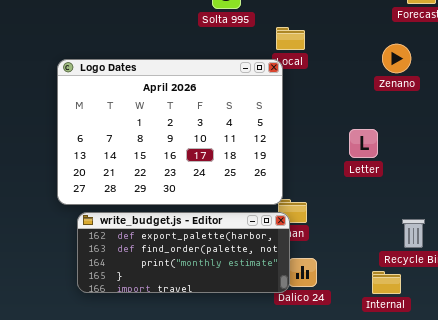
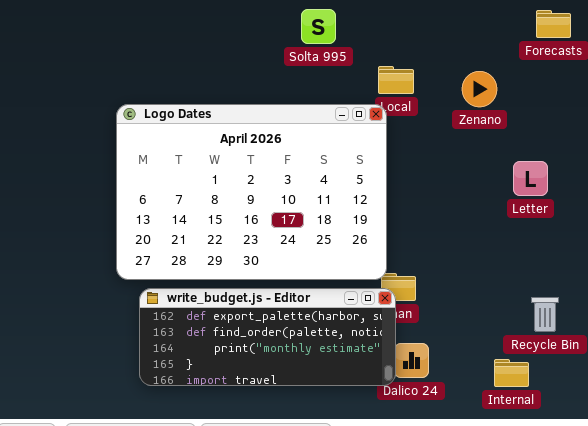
Zenano: [382,44,411,73] -> [462,71,497,107], moved
Letter: [349,129,378,158] -> [513,161,548,196], moved

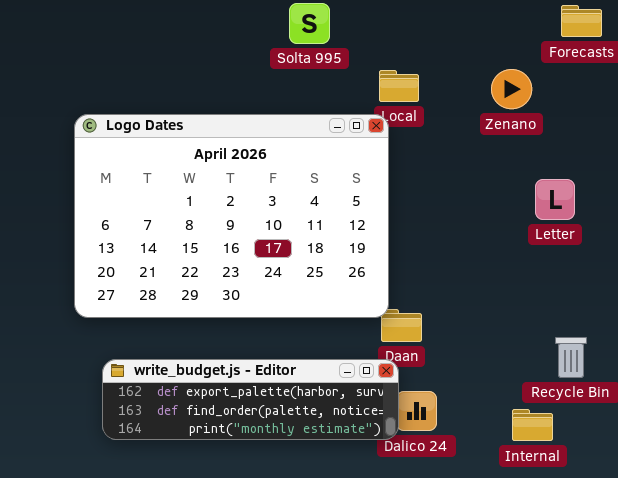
Zenano: [462,71,497,107] -> [491,69,532,109], moved
write_budget.js - Editor: [139,288,396,386] -> [102,359,399,440], resized

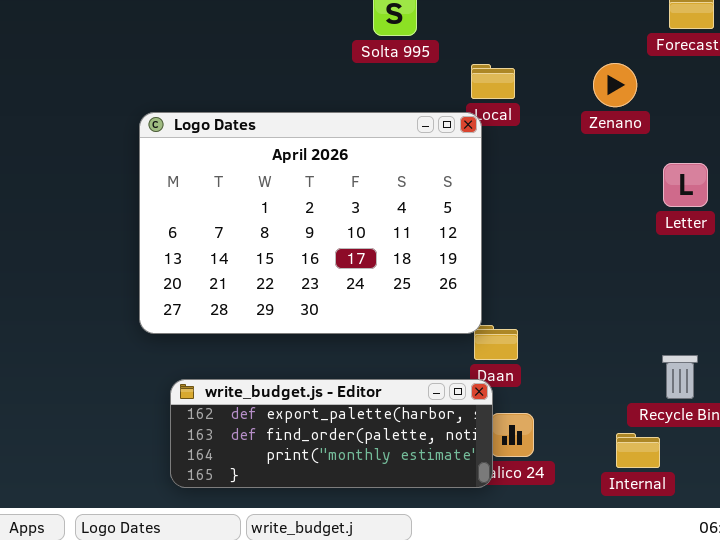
Letter: [535,179,575,220] -> [663,163,708,207], moved
write_budget.js - Editor: [102,359,399,440] -> [170,379,493,488], resized

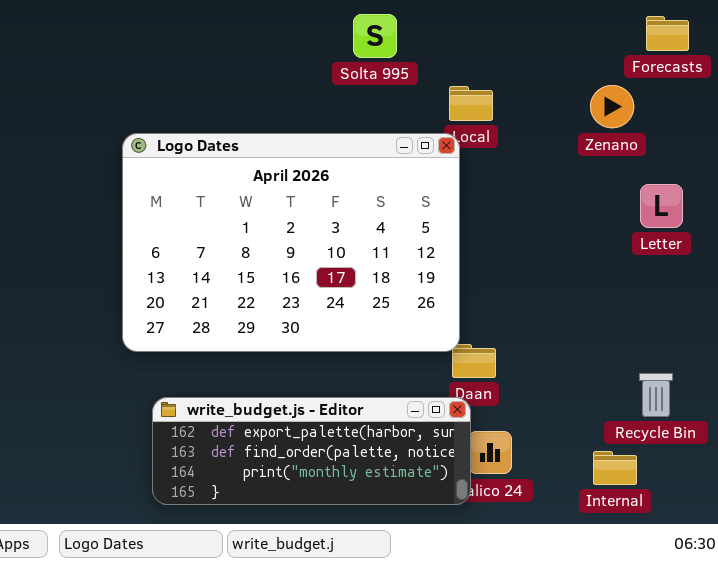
Zenano: [593,63,637,107] -> [590,85,634,128], moved

